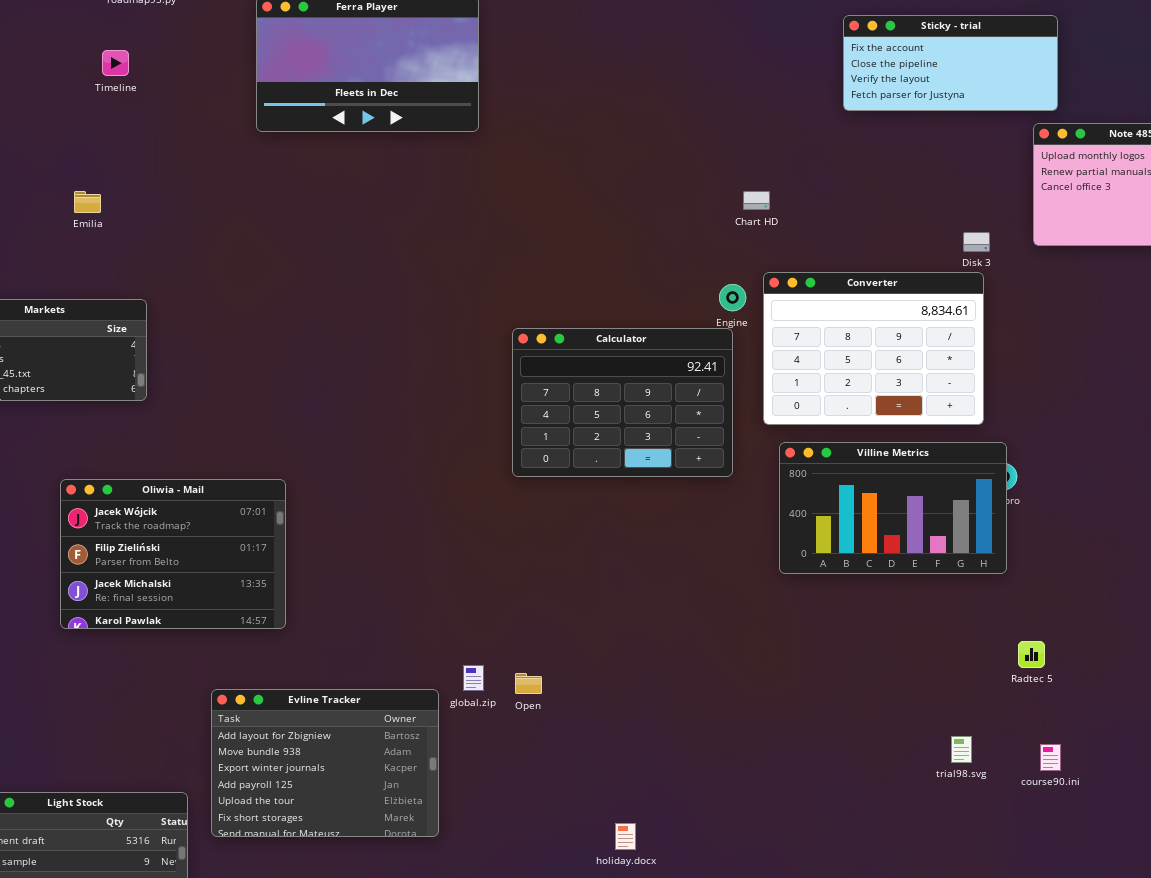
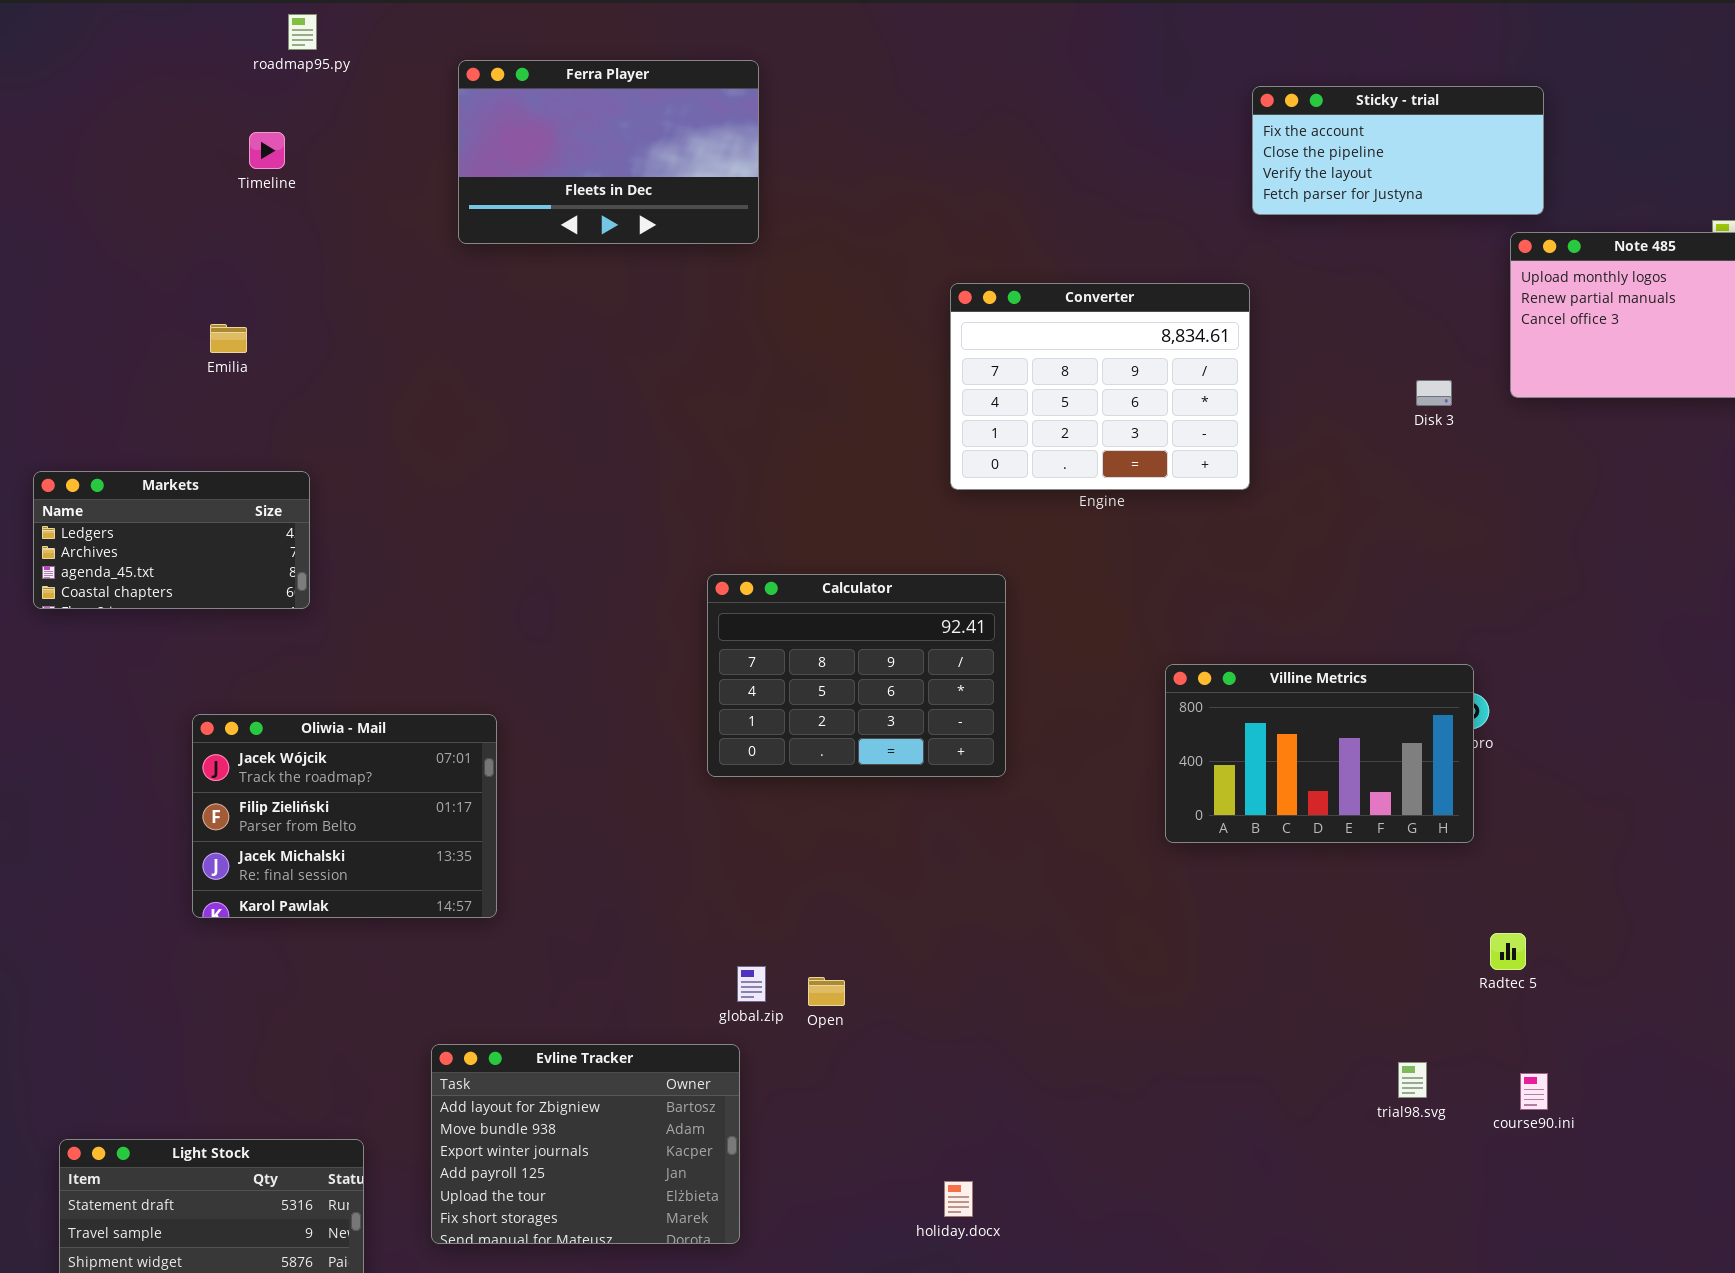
Converter: [763,272,984,425] -> [950,283,1250,490], moved
Calculator: [512,328,733,477] -> [707,574,1006,777], moved
Evline Tracker: [211,689,439,837] -> [431,1044,740,1244], moved

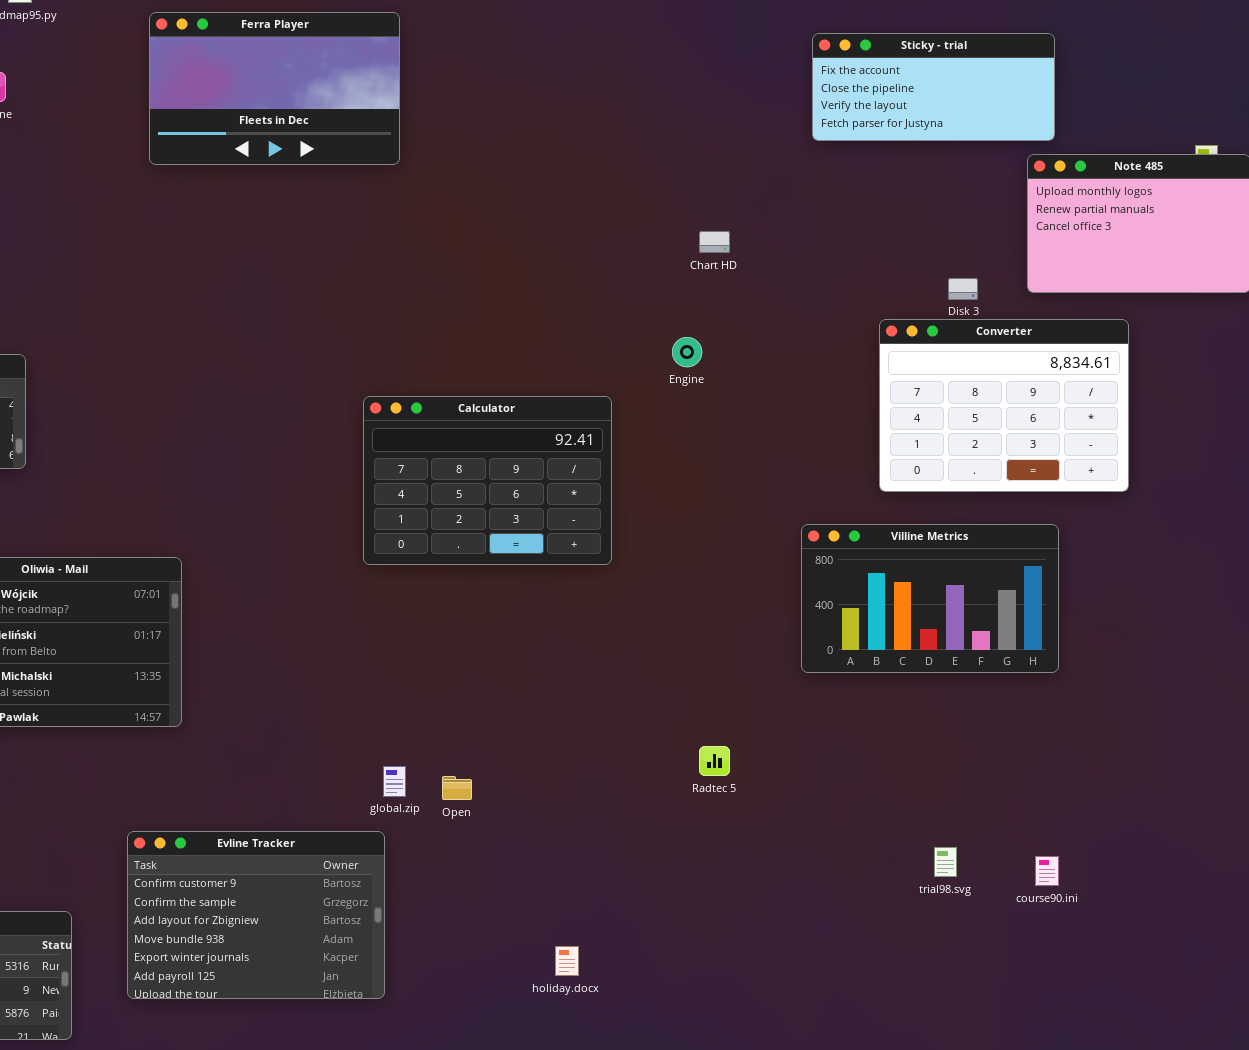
Converter: [950,283,1250,490] -> [879,319,1129,492], moved
Calculator: [707,574,1006,777] -> [363,396,612,565], moved
Villine Metrics: [1165,664,1474,843] -> [801,524,1059,673], moved
Radtec 5: [1490,933,1526,970] -> [699,746,730,776], moved
Evline Tracker: [431,1044,740,1244] -> [127,831,385,999], scrolled up 2 rows

